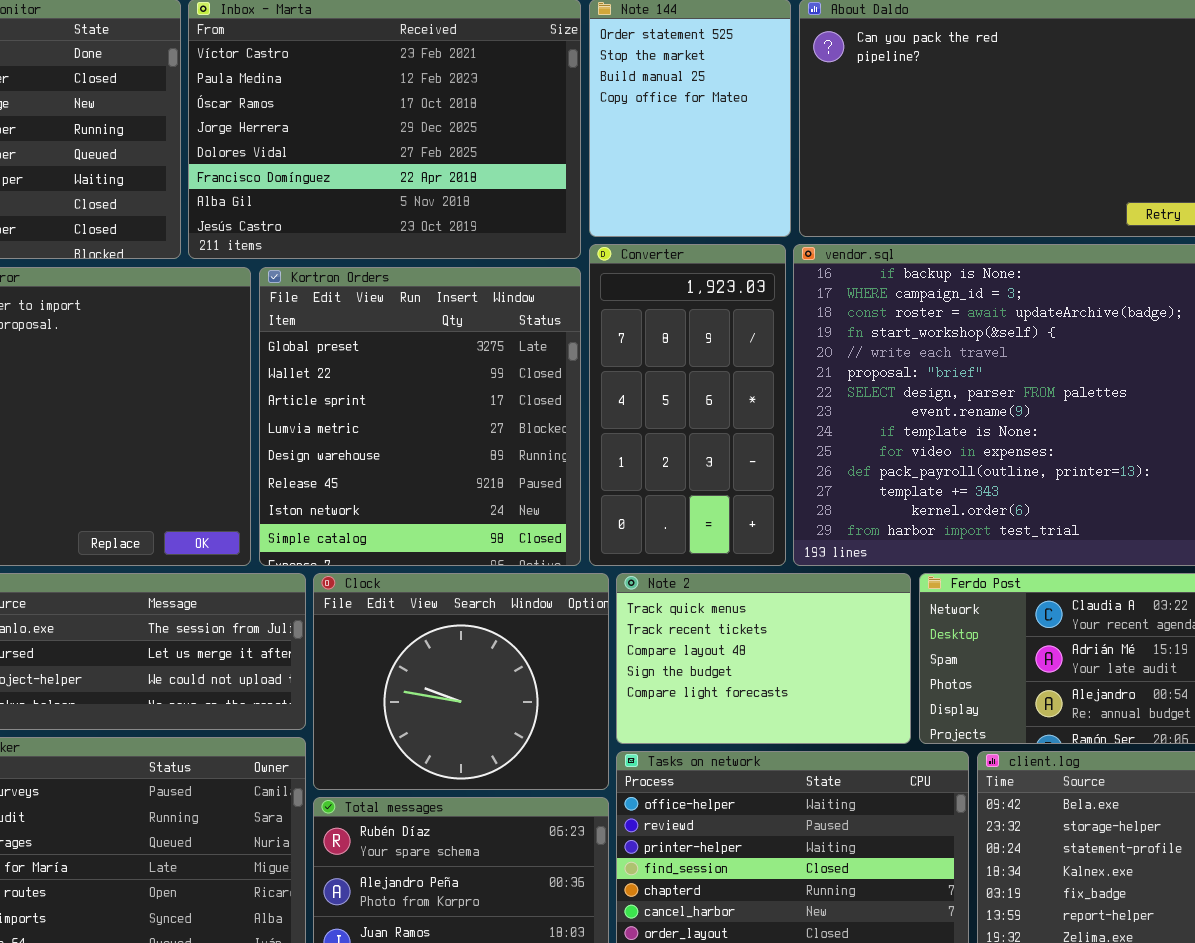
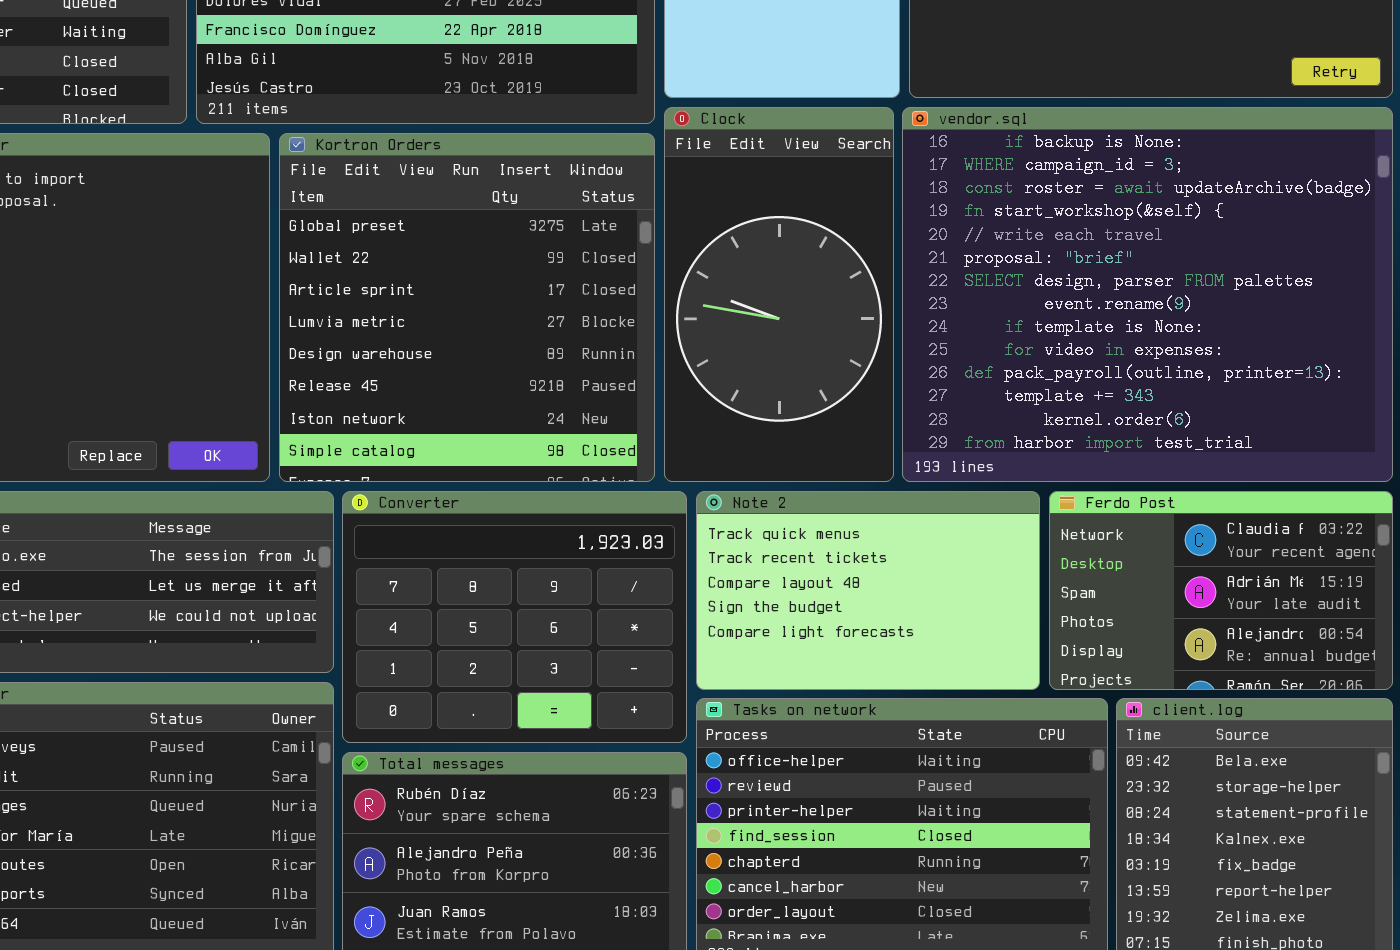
Converter: [589,244,786,566] -> [342,491,687,743], moved, resized
Clock: [313,573,609,790] -> [664,107,894,482], moved, resized

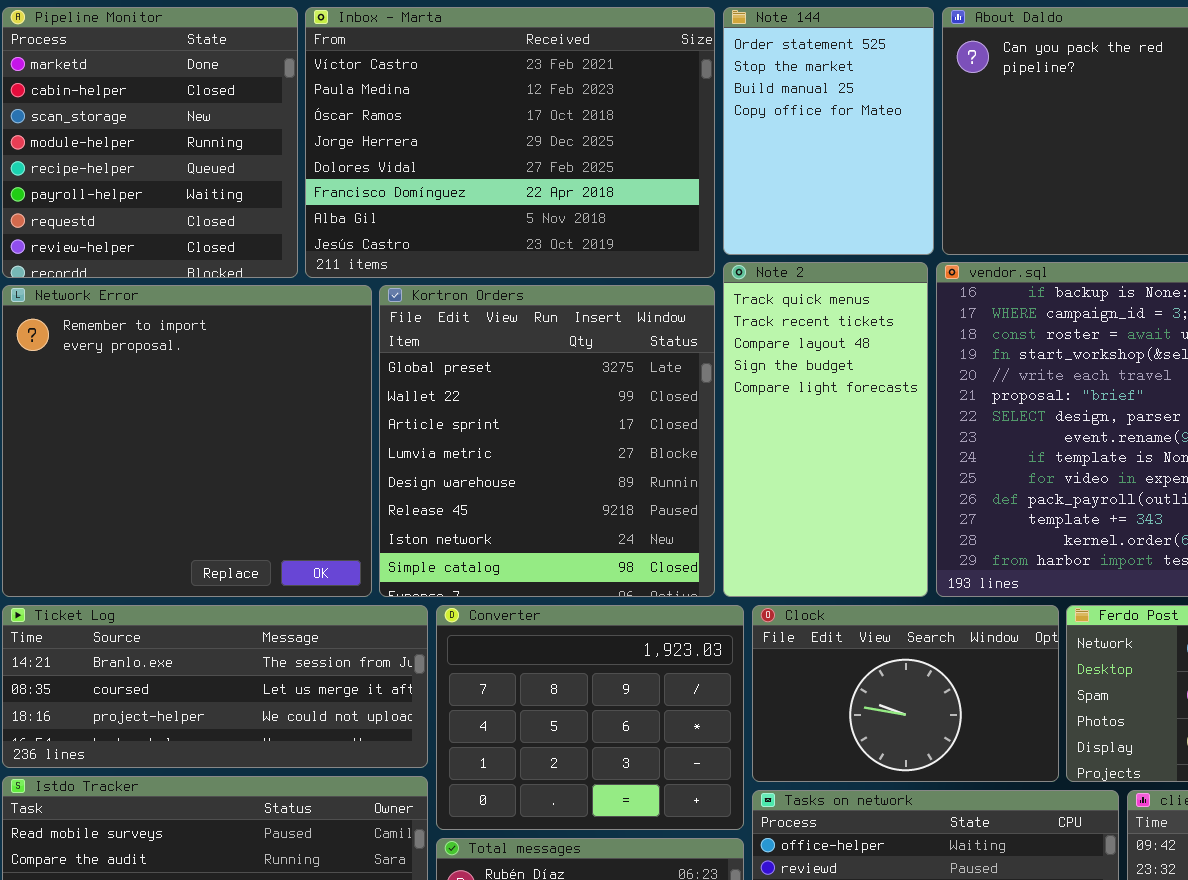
Clock: [664,107,894,482] -> [752,605,1059,782], moved, resized
Note 2: [696,491,1040,690] -> [723,262,928,597], moved, resized

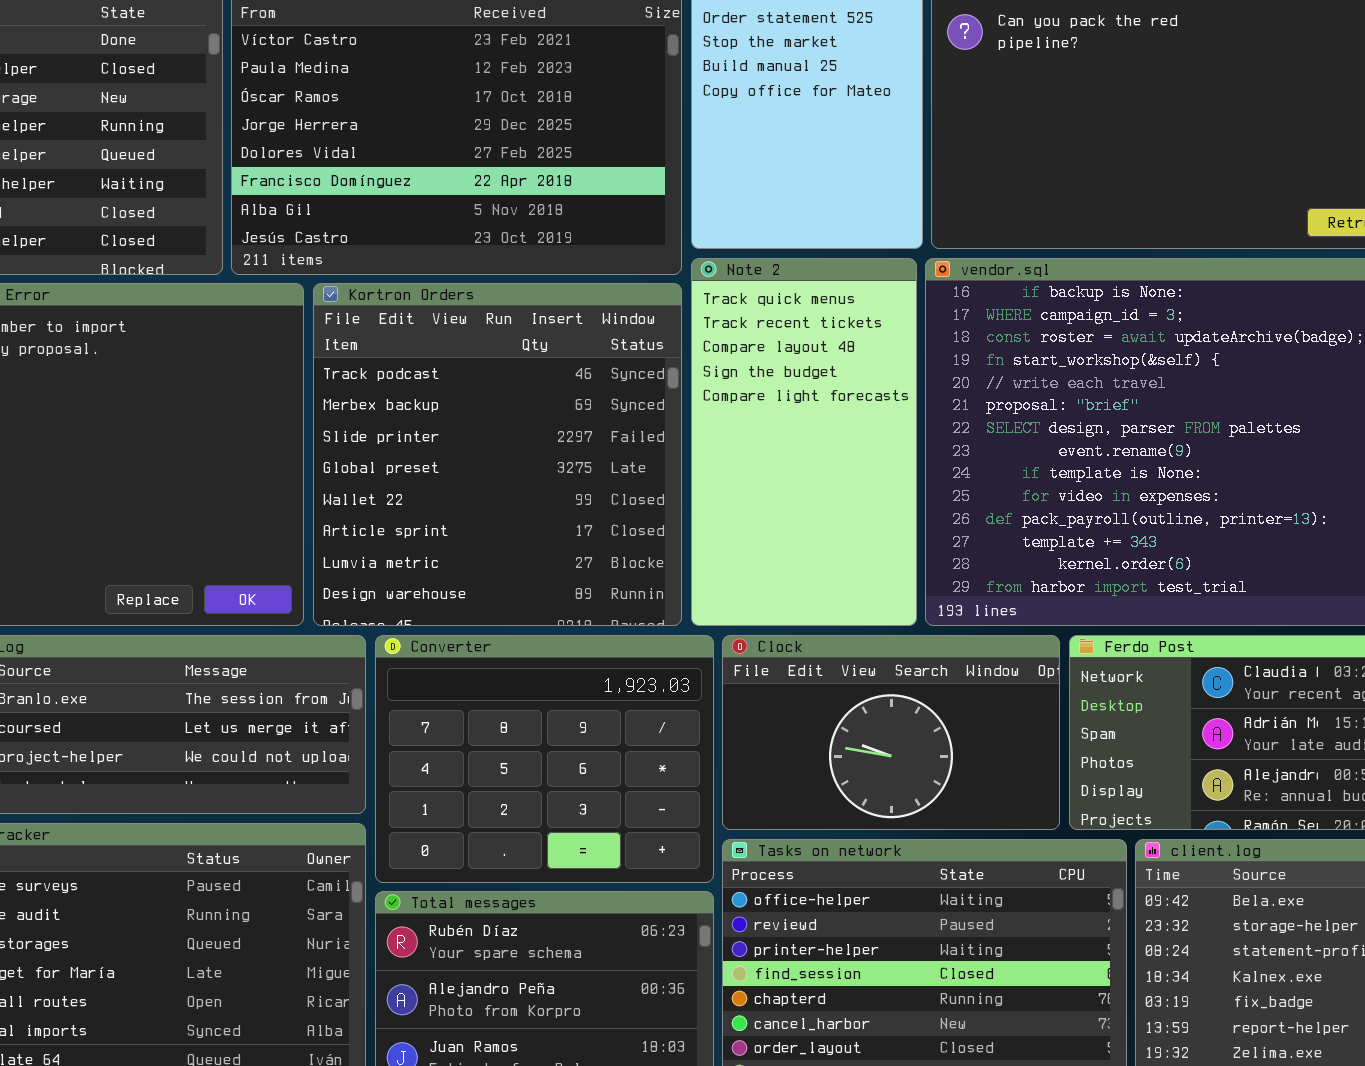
Kortron Orders: [379,285,715,597] -> [313,283,682,626], scrolled up 3 rows

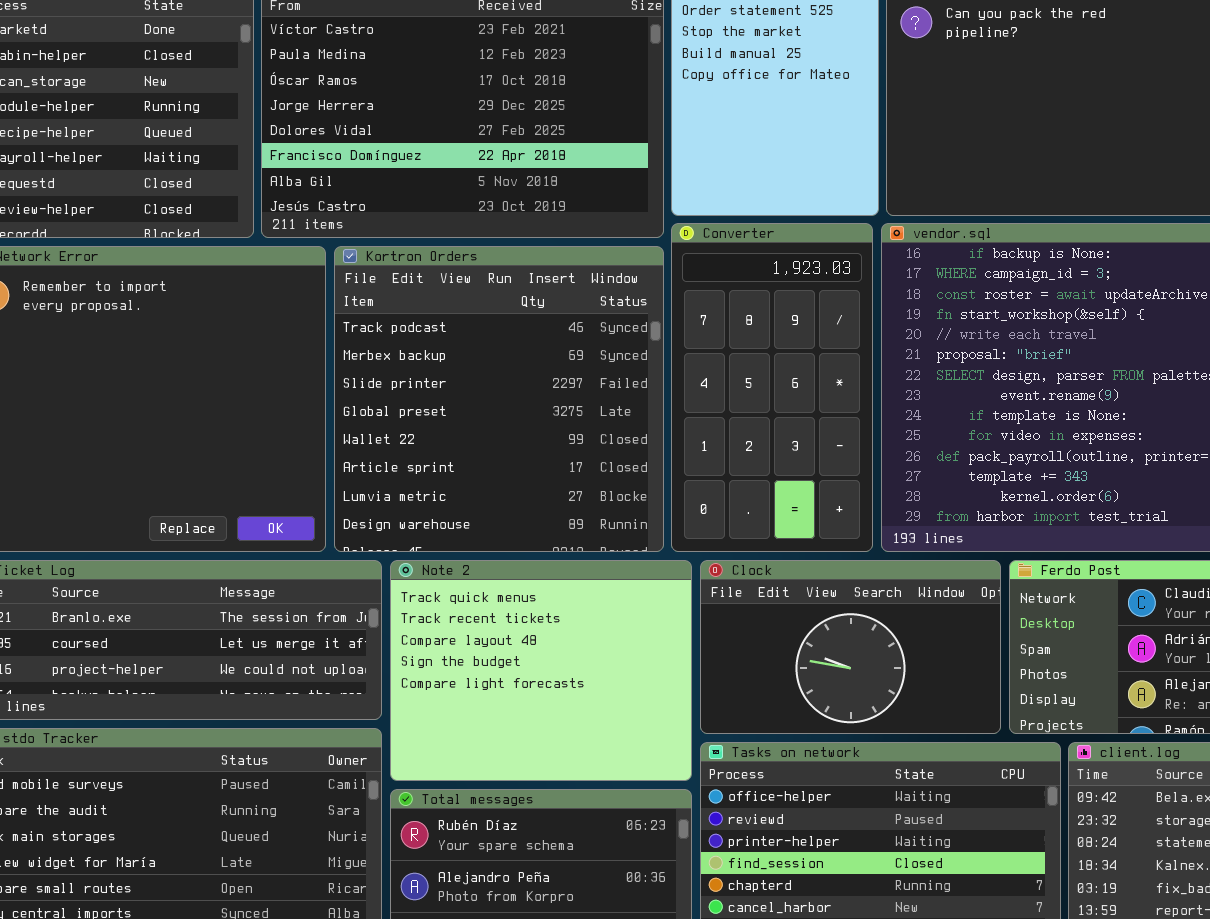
Note 2: [691,258,917,626] -> [390,560,692,781], moved, resized
Converter: [375,635,714,883] -> [671,223,873,552], moved, resized

